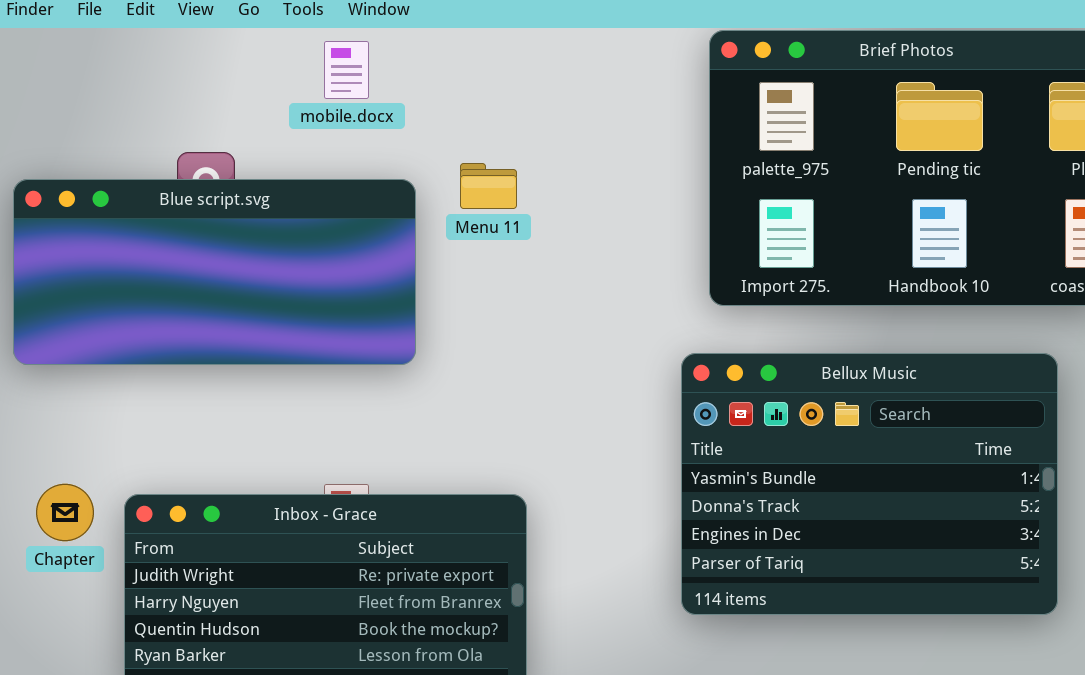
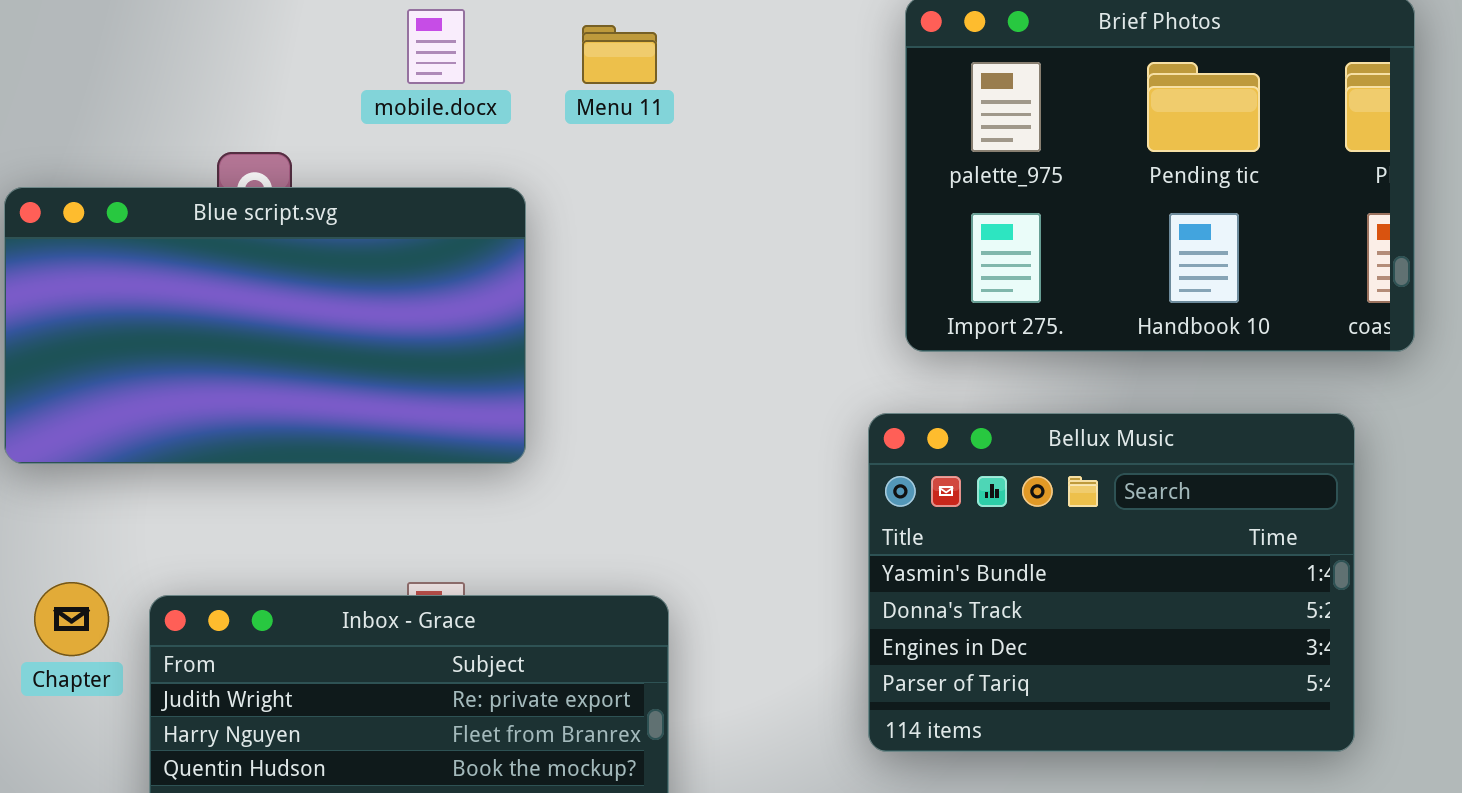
Menu 11: [460,163,517,209] -> [582,25,657,84], moved
Blue script.svg: [13,179,416,365] -> [4,187,526,464], resized

